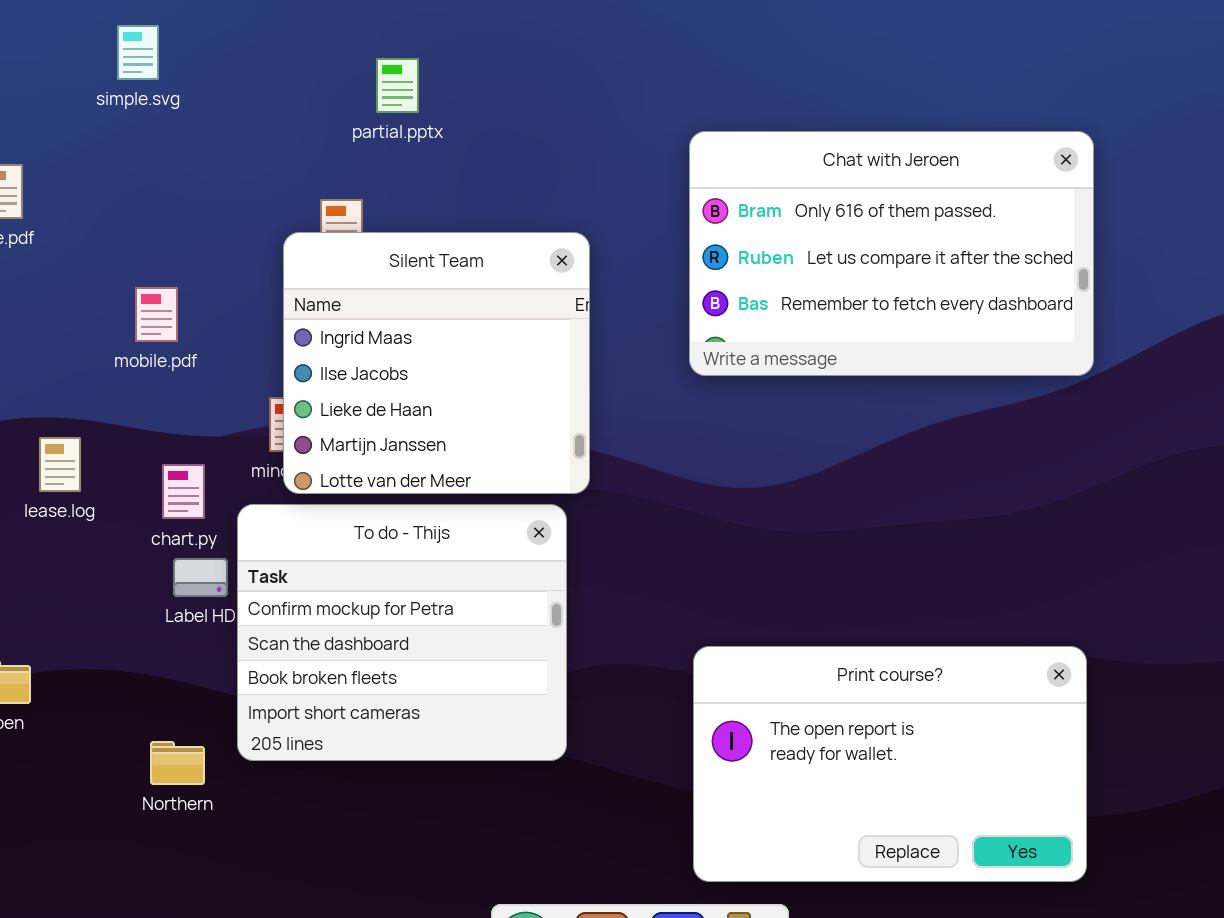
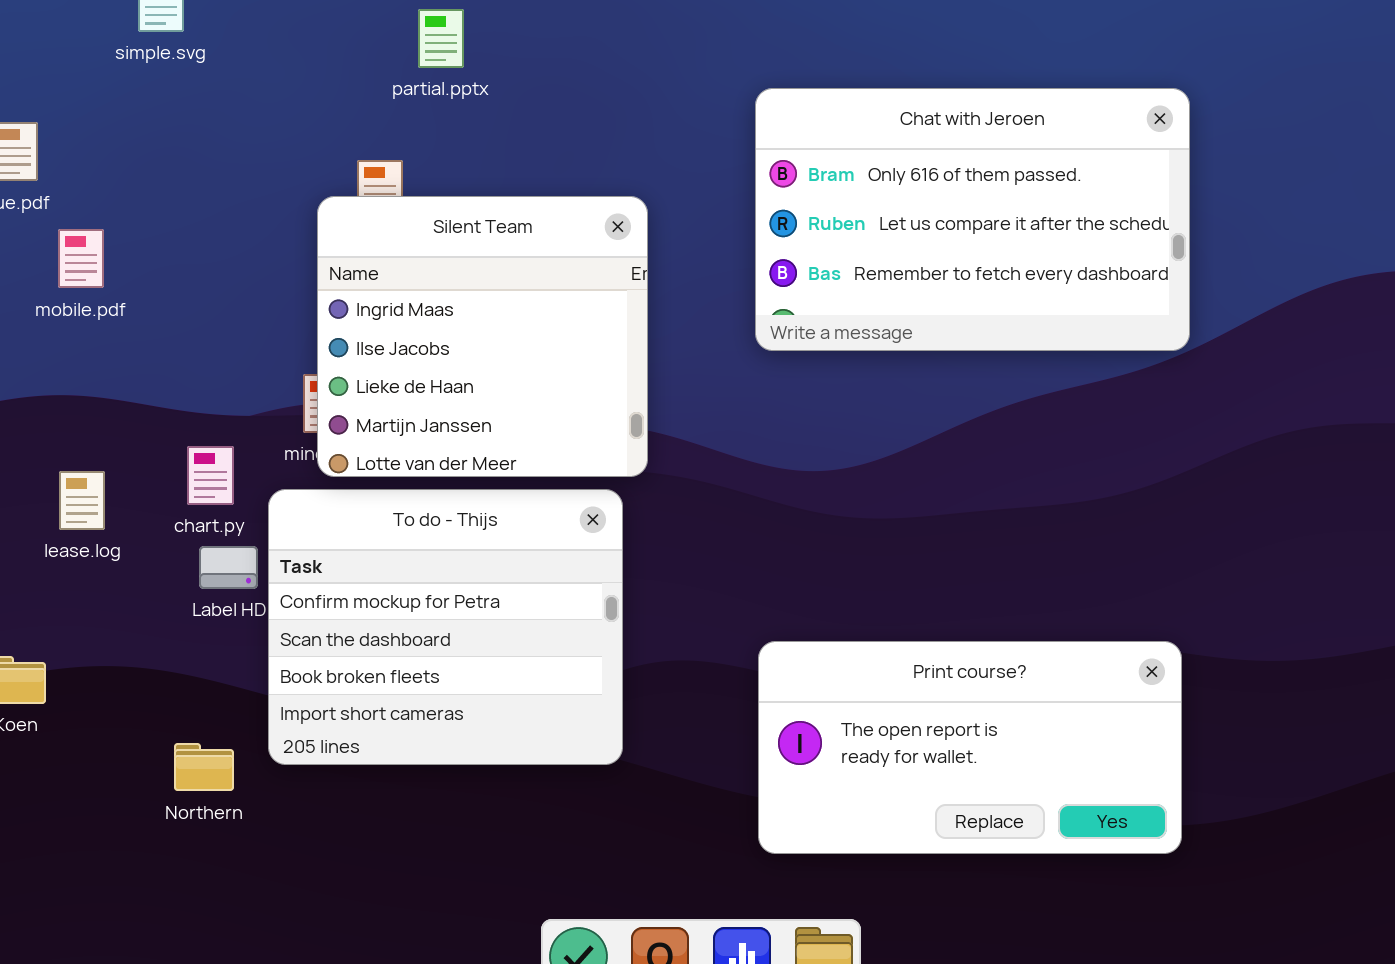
mobile.pdf: [135,287,178,342] -> [58,229,104,288], moved
lease.log: [39,437,81,492] -> [59,471,105,530], moved
Print course?: [693,646,1087,882] -> [758,641,1182,854], resized

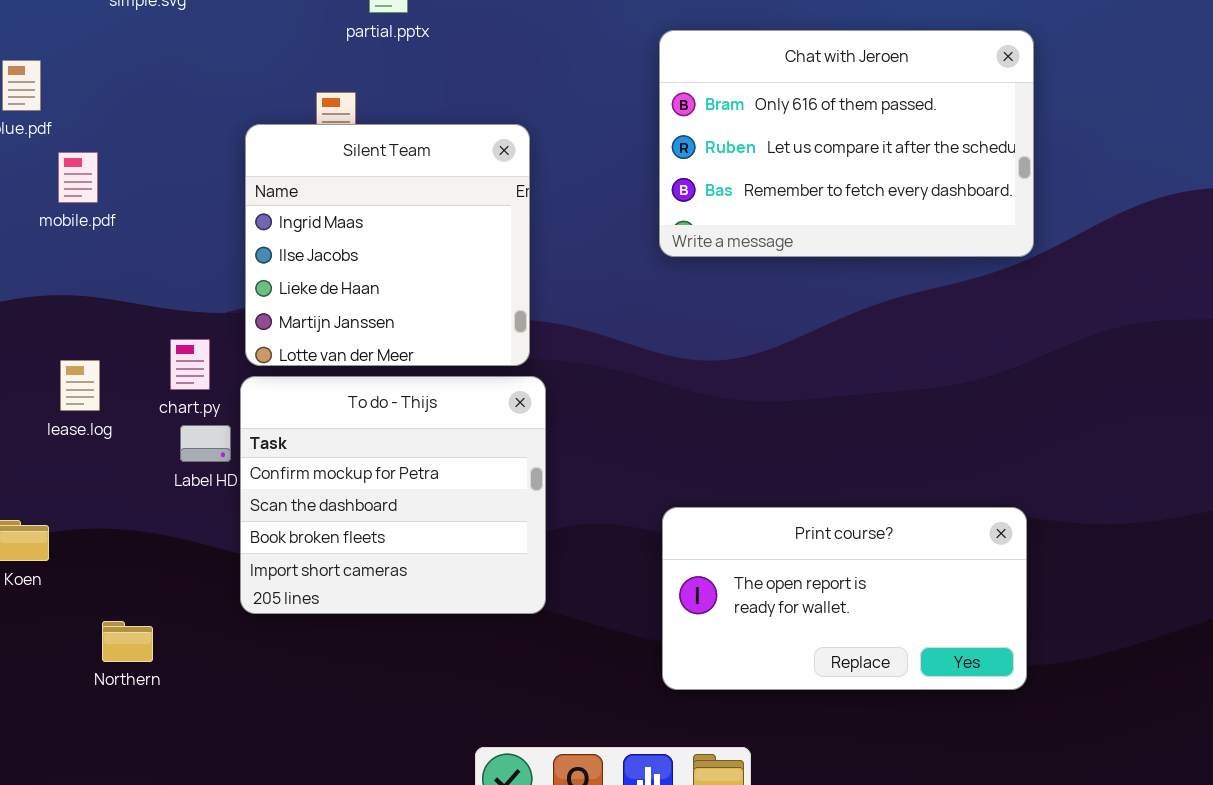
Silent Team: [317,196,648,477] -> [245,124,530,366], moved
Northern: [174,743,234,791] -> [102,621,153,662], moved

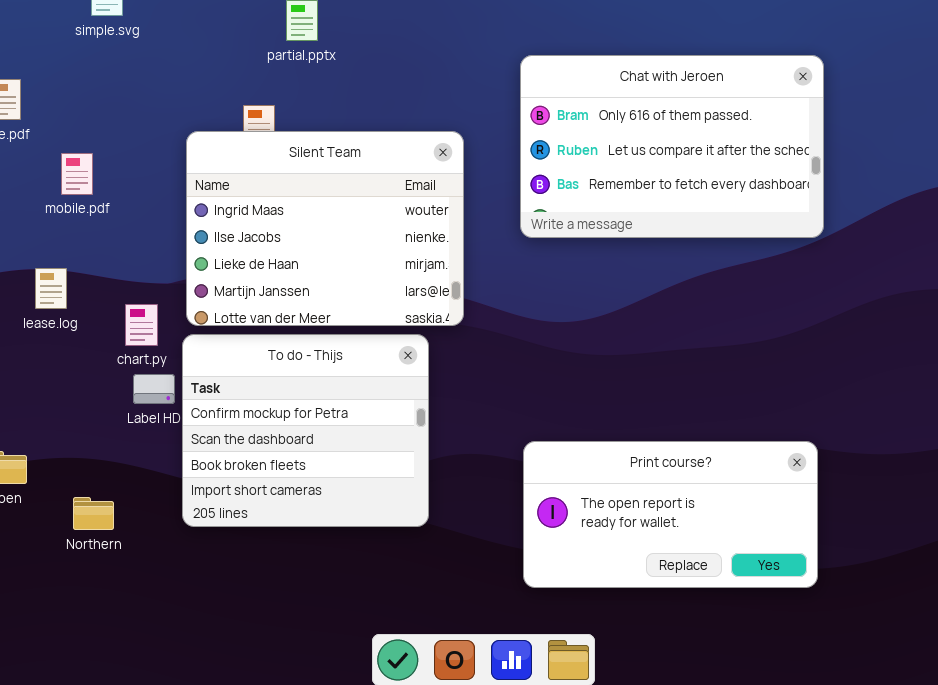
Silent Team: [245,124,530,366] -> [186,131,464,326], resized
mobile.pdf: [58,152,98,203] -> [61,153,93,195], moved
lease.log: [60,360,100,411] -> [35,268,67,309], moved
Northern: [102,621,153,662] -> [73,497,114,530], moved

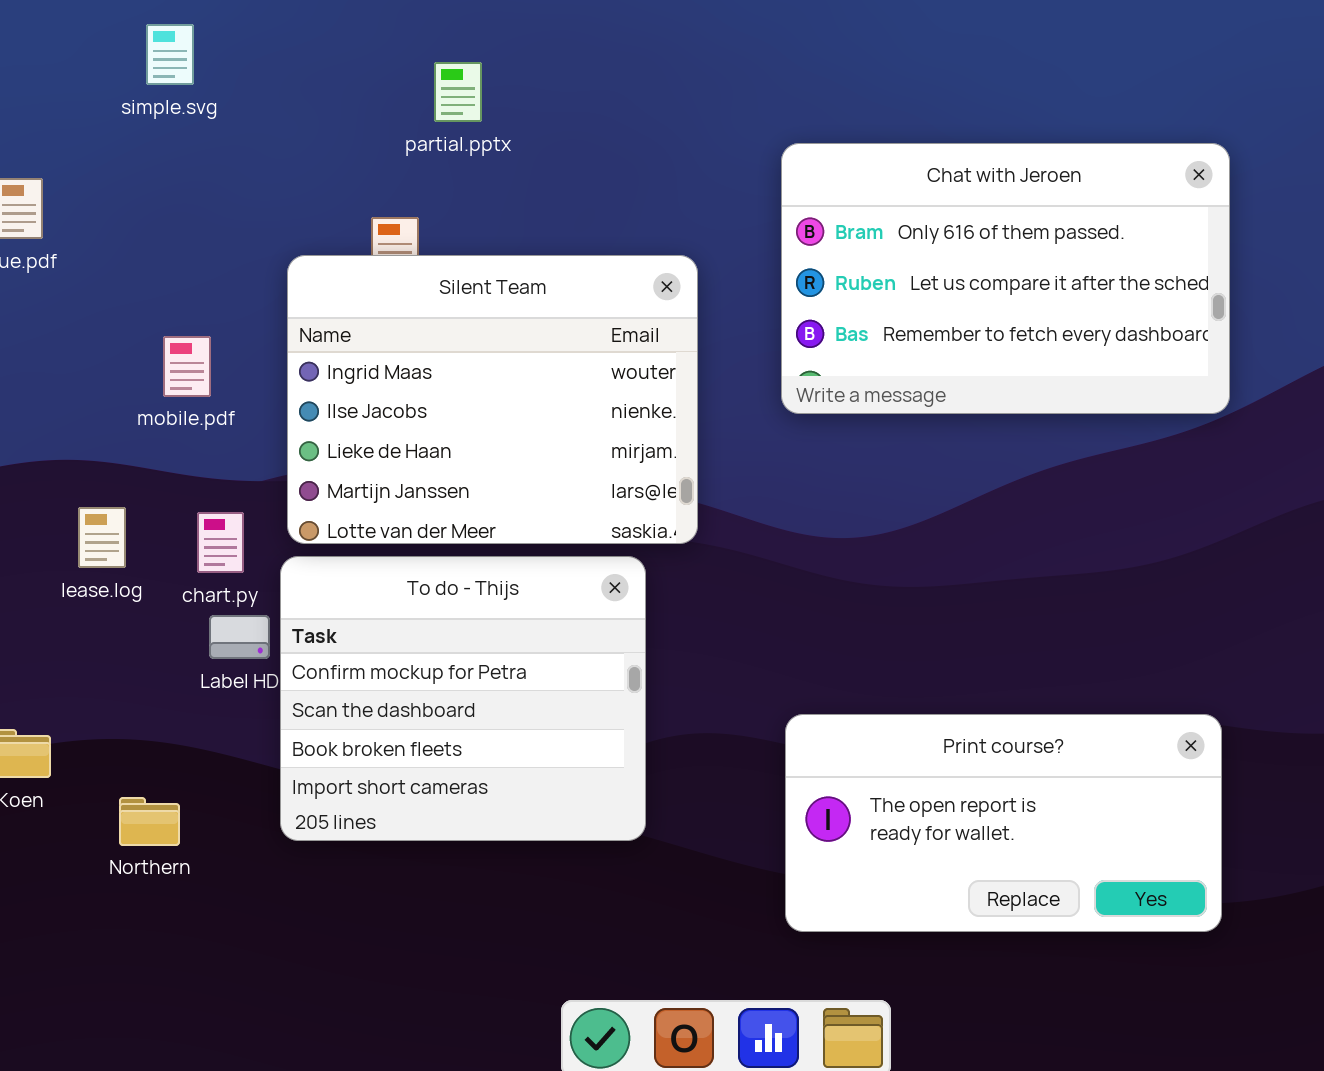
mobile.pdf: [61,153,93,195] -> [163,336,211,397], moved
lease.log: [35,268,67,309] -> [78,507,126,568], moved

